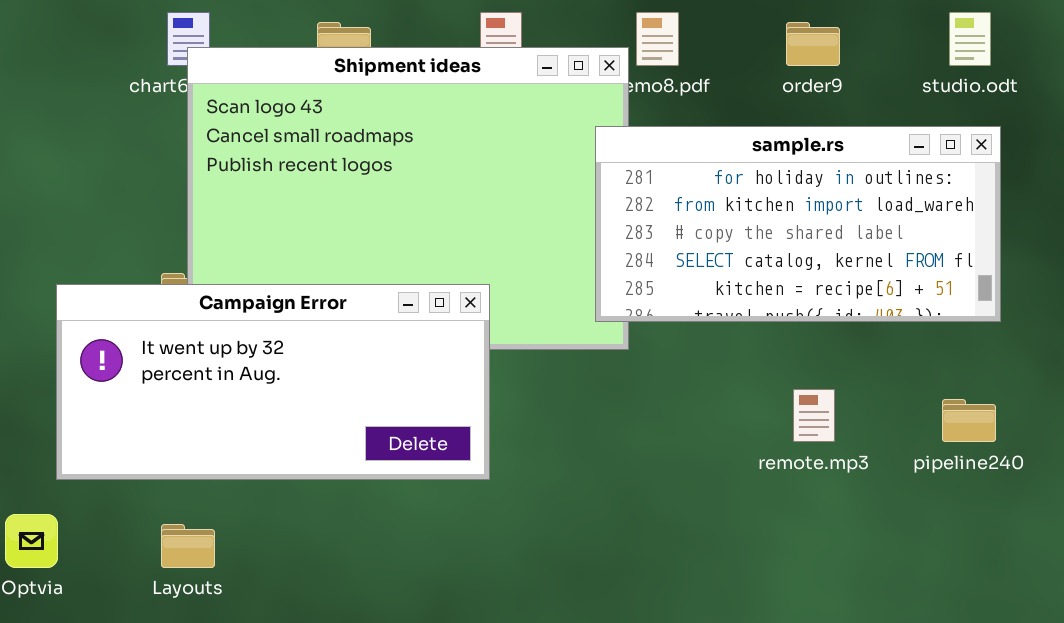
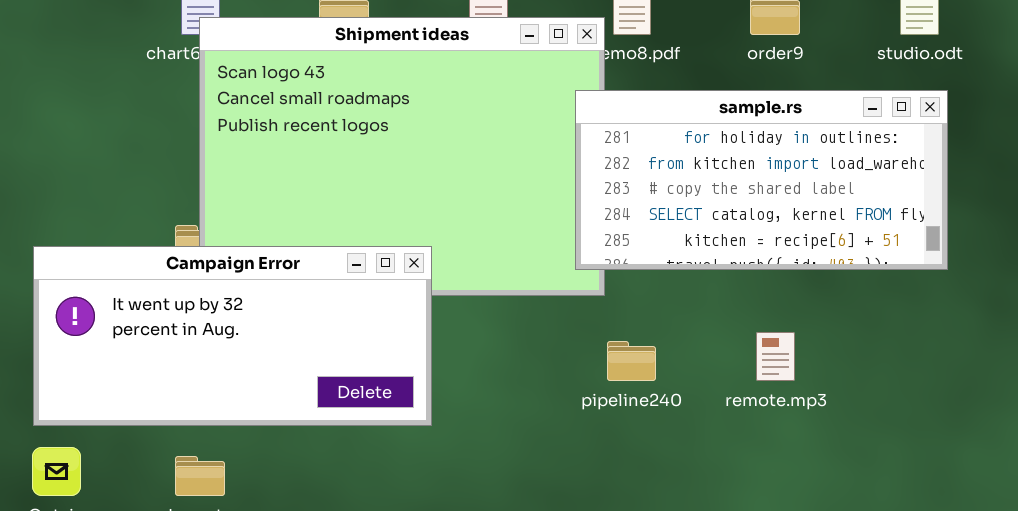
Campaign Error: [56,284,490,480] -> [33,246,432,426], moved
pipeline240: [942,399,996,442] -> [607,341,656,381], moved

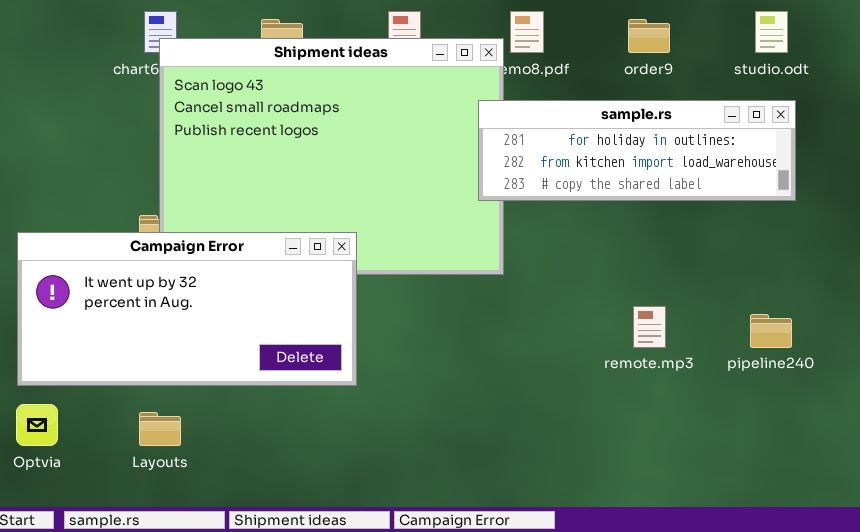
sample.rs: [575,90,948,270] -> [478,100,796,201], resized
pipeline240: [607,341,656,381] -> [750,314,792,348], moved

